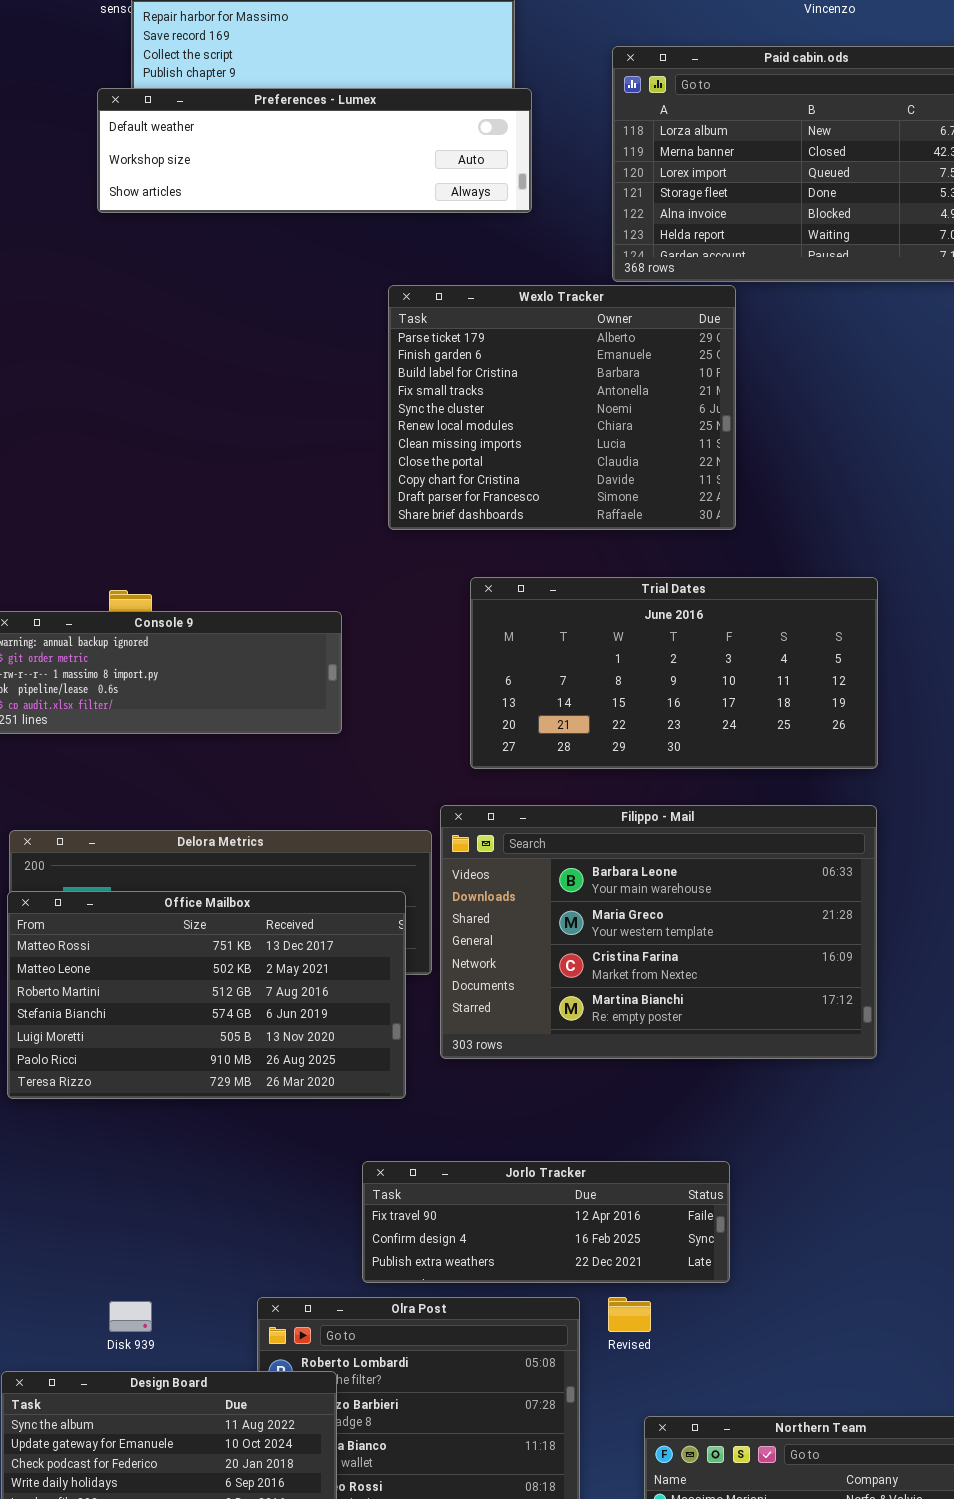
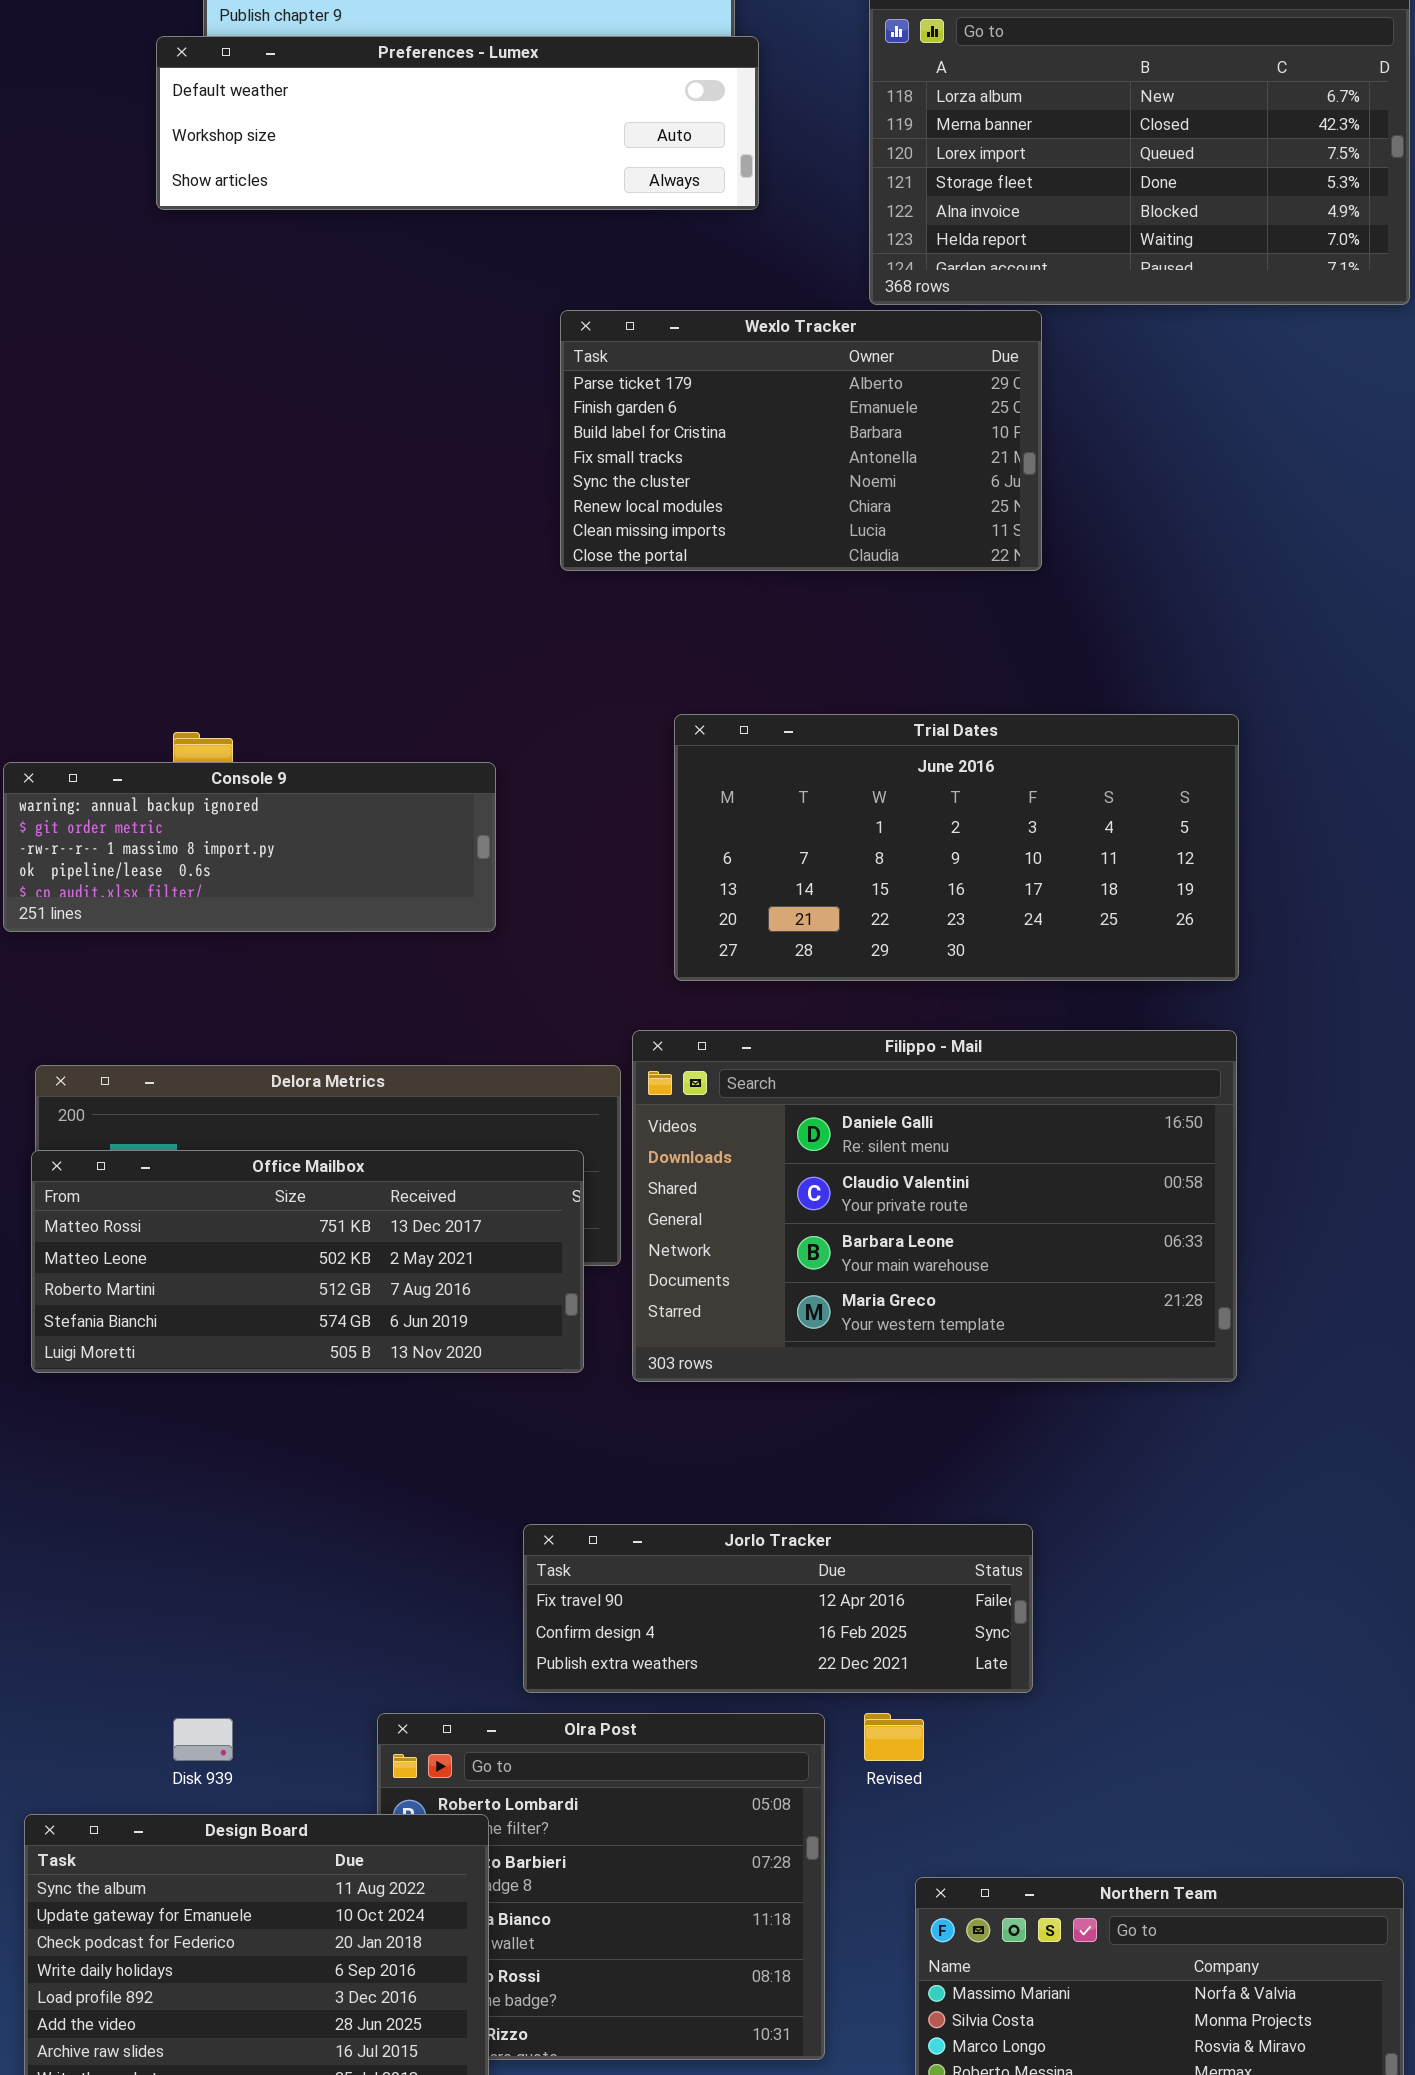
Wexlo Tracker: [388,285,736,530] -> [560,310,1042,571], resized
Filippo - Mail: [440,805,877,1059] -> [632,1030,1237,1382], scrolled up 2 rows
Office Mailbox: [7,891,406,1099] -> [31,1150,584,1373], resized

